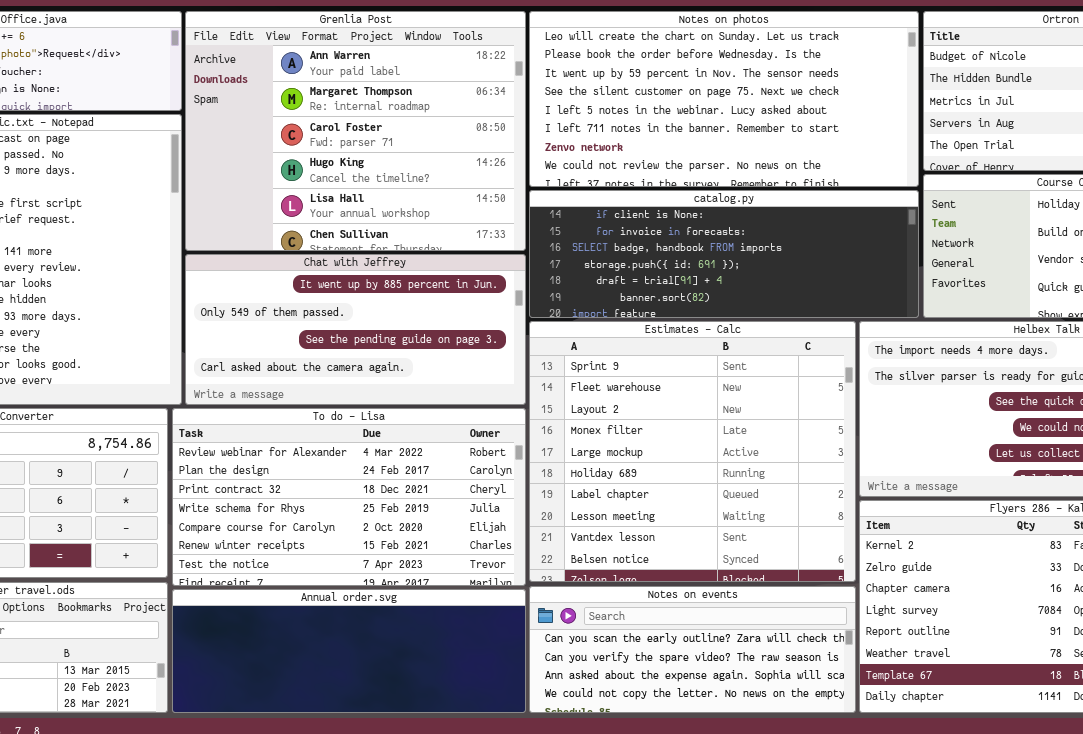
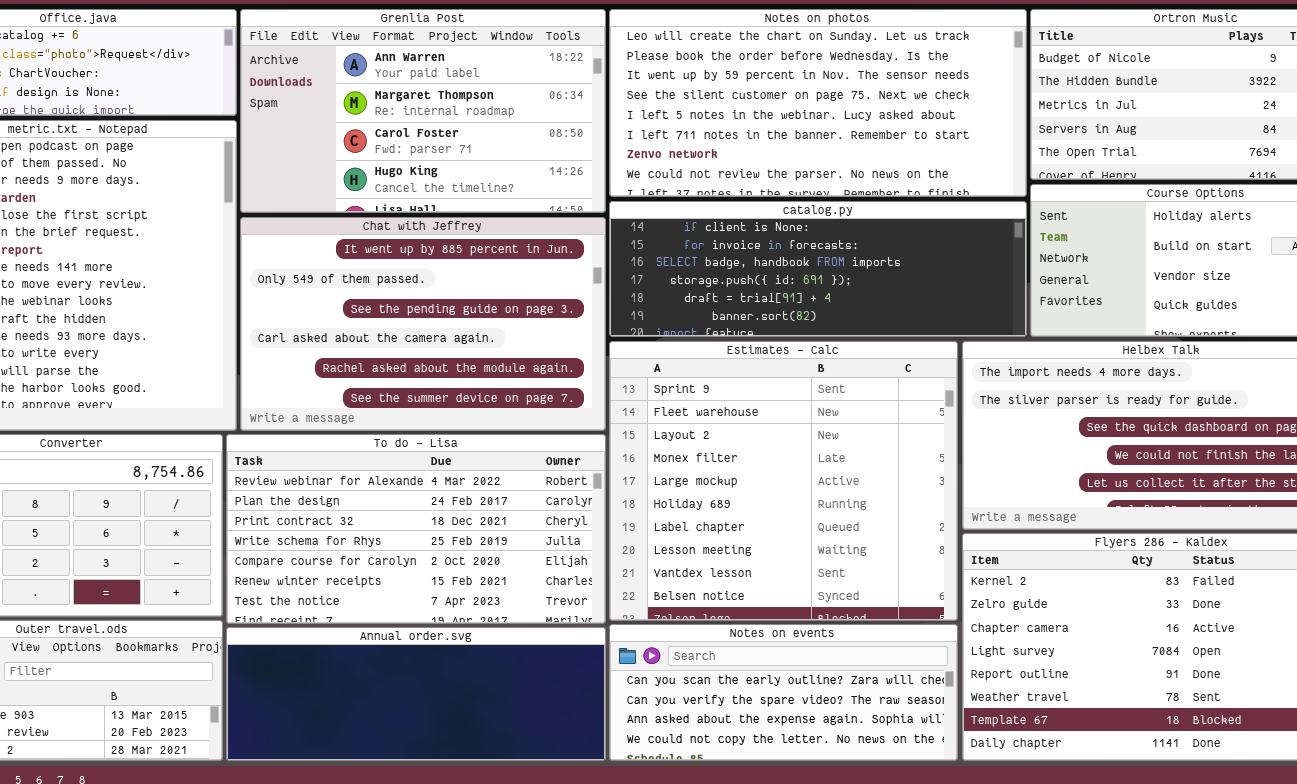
Grenlia Post: [185,11,526,251] -> [240,9,606,213], resized
Chat with Jeffrey: [185,254,526,405] -> [240,217,606,431], resized

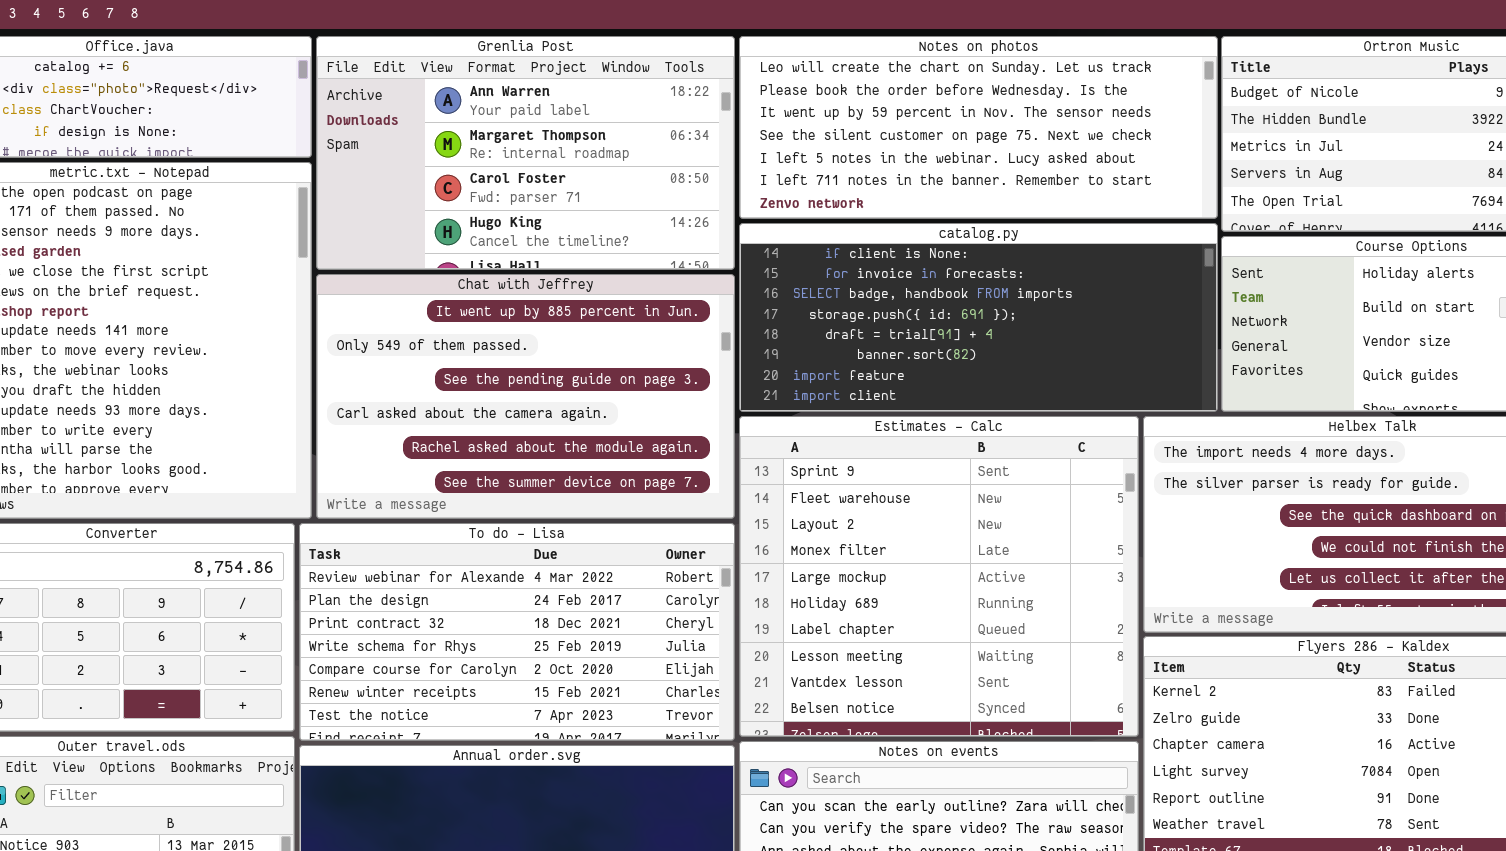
Notes on photos: [609,9,1027,197] -> [739,36,1218,219], resized
catalog.py: [609,201,1027,337] -> [739,223,1218,412], resized

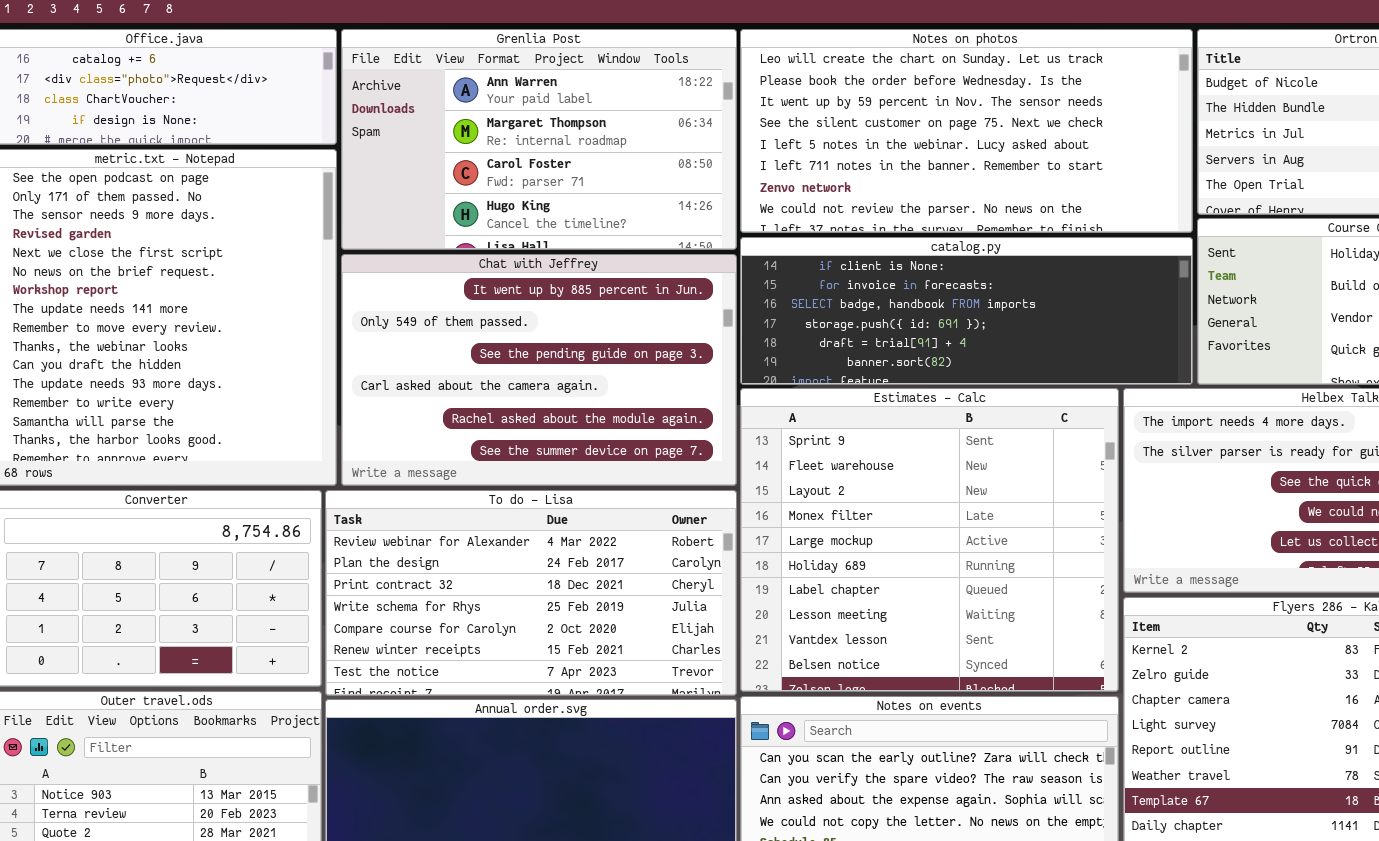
Notes on photos: [739,36,1218,219] -> [740,29,1193,233], resized
catalog.py: [739,223,1218,412] -> [740,237,1193,385], resized

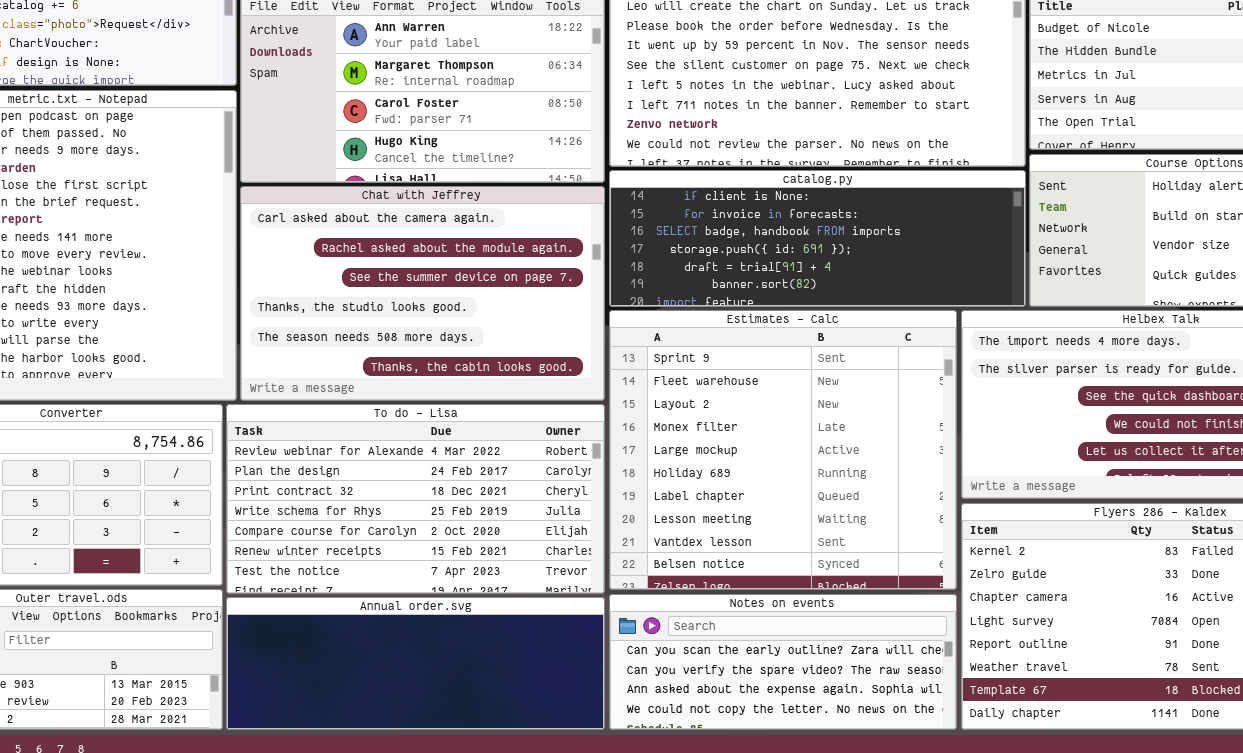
Chat with Jeffrey: [341,254,737,486] -> [240,186,605,401], scrolled down 3 rows

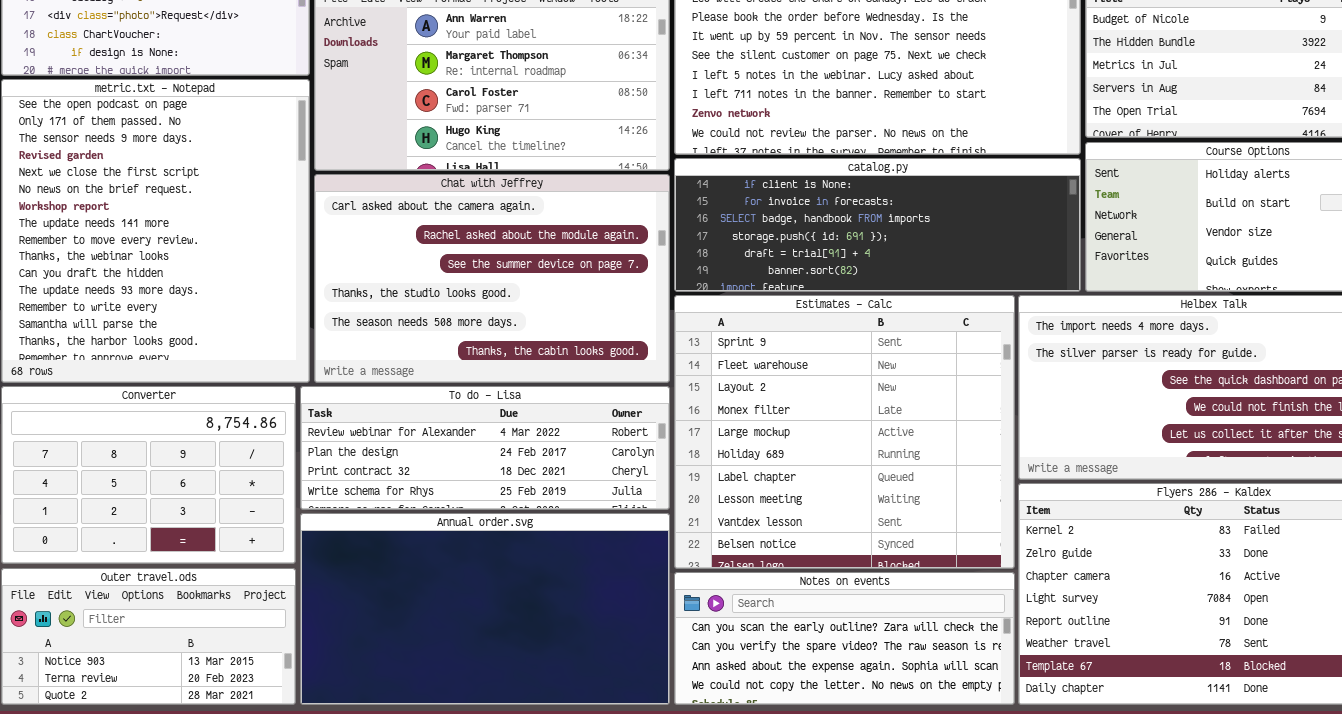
To do - Lisa: [226,404,605,594] -> [300,386,670,510], resized
Annual order.svg: [226,597,605,730] -> [300,513,670,705], resized

